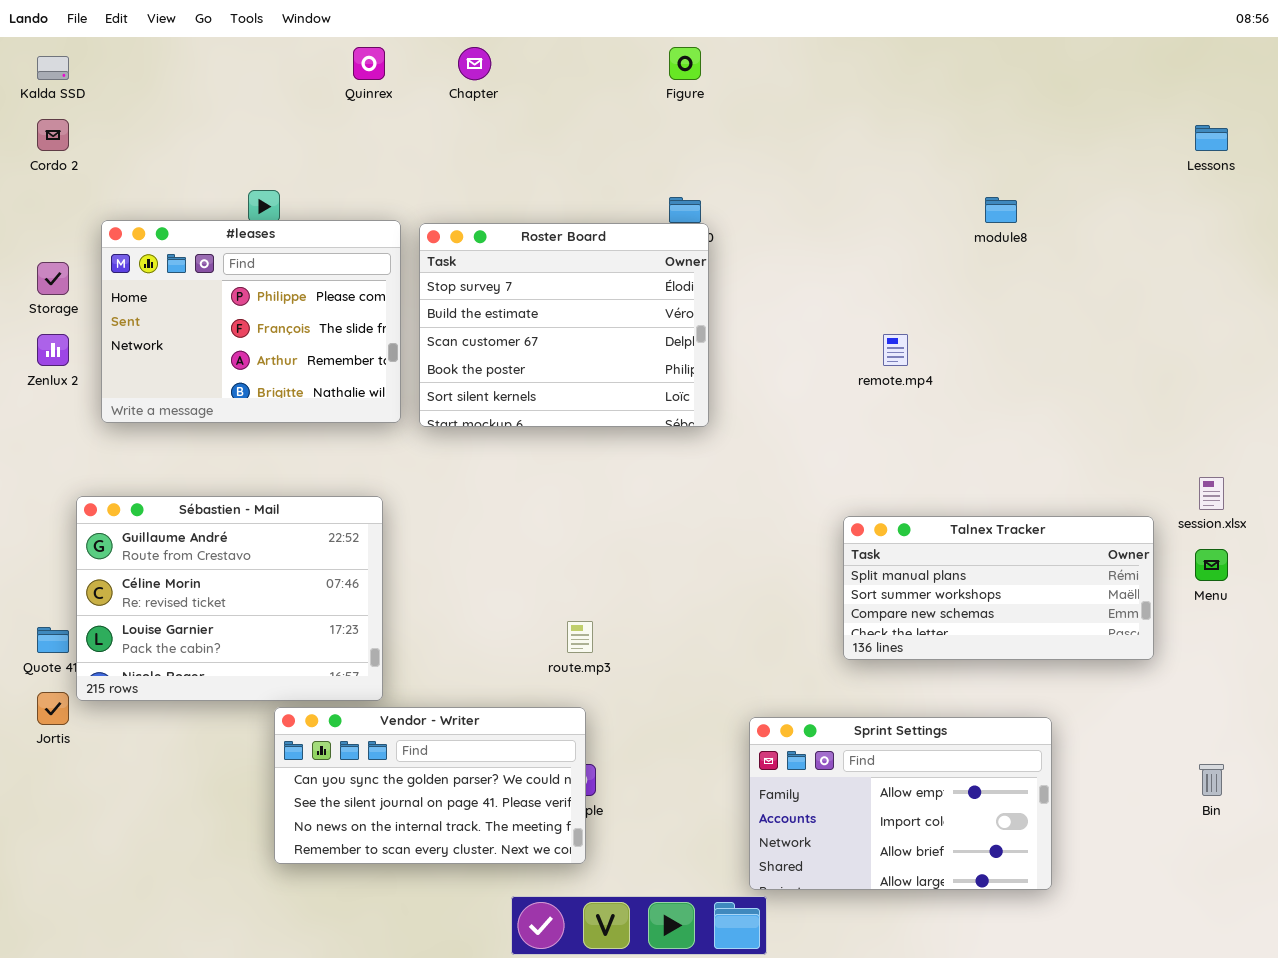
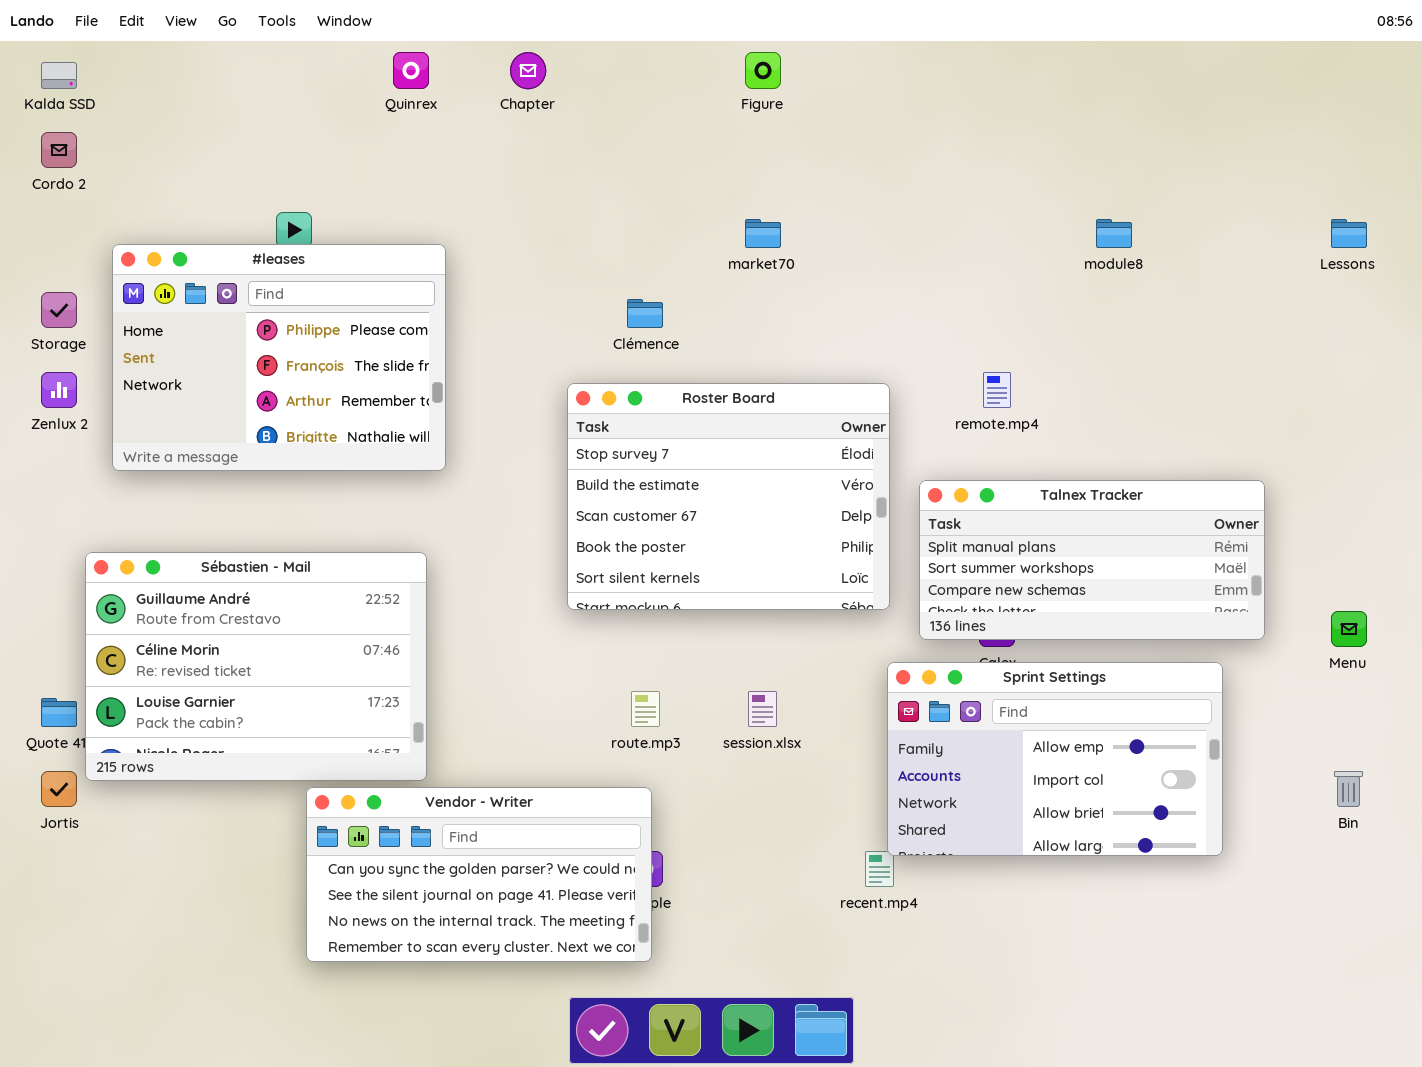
Lessons: [1195,125,1228,151] -> [1331,219,1367,248], moved
Roster Board: [419,223,709,427] -> [567,383,890,610], moved
session.xlsx: [1199,477,1224,510] -> [748,691,777,727], moved
Talnex Tracker: [843,516,1154,660] -> [919,480,1265,640], moved
Sprint Settings: [749,717,1052,890] -> [887,662,1223,856], moved
Bin: [1199,764,1224,796] -> [1334,771,1363,807], moved

